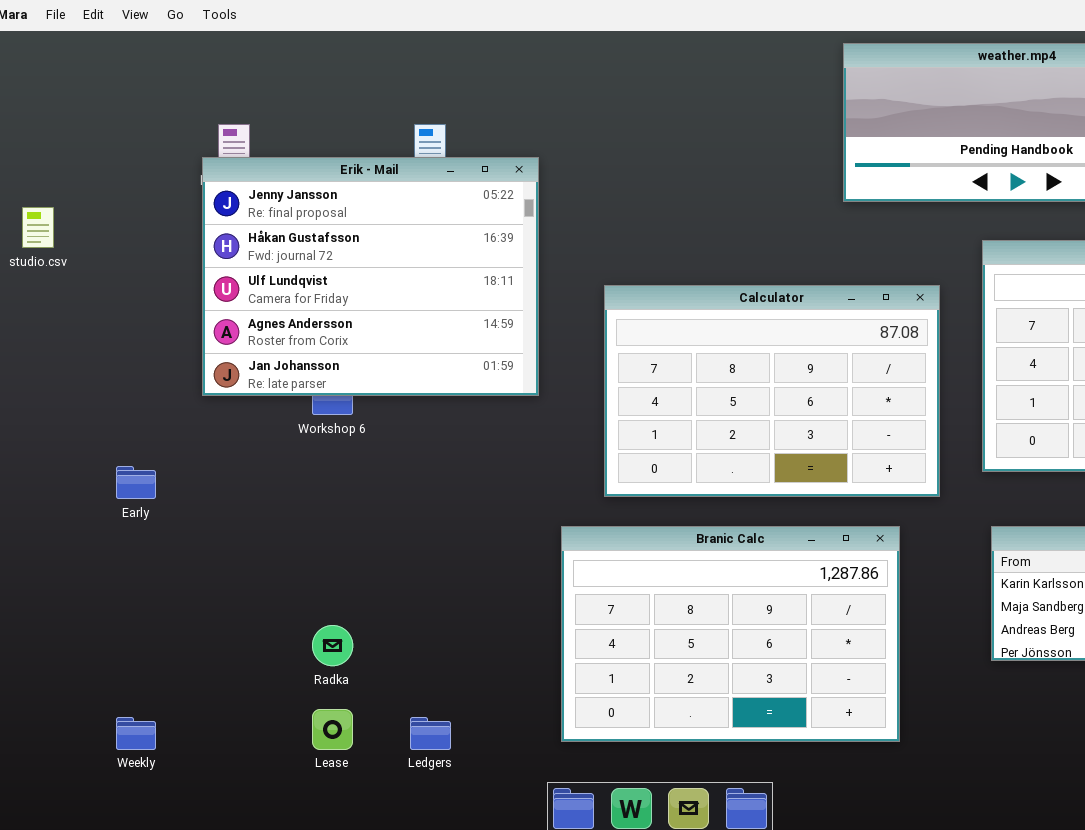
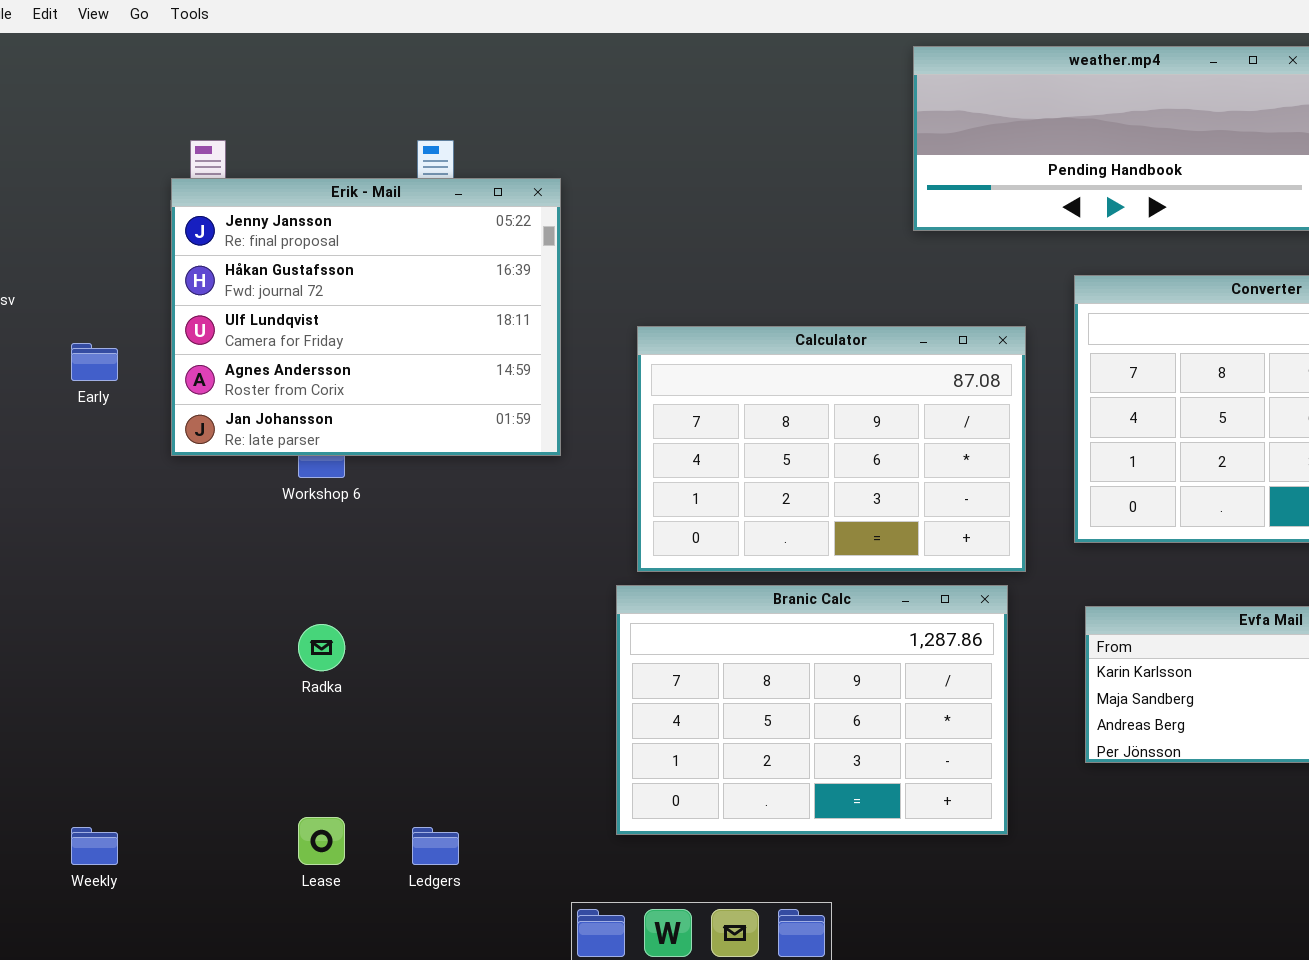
Early: [116,466,156,499] -> [71,343,118,381], moved
Branic Calc: [561,526,900,742] -> [616,585,1008,835], moved
Radka: [312,625,353,666] -> [298,624,345,671], moved

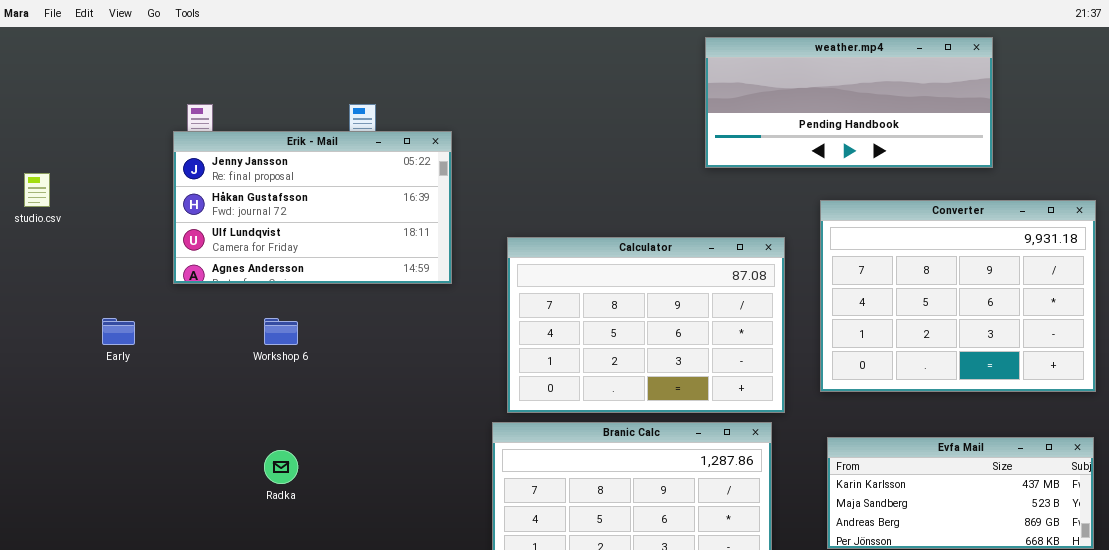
Erik - Mail: [171,178,561,456] -> [173,131,452,284], resized
Early: [71,343,118,381] -> [102,318,135,345], moved

